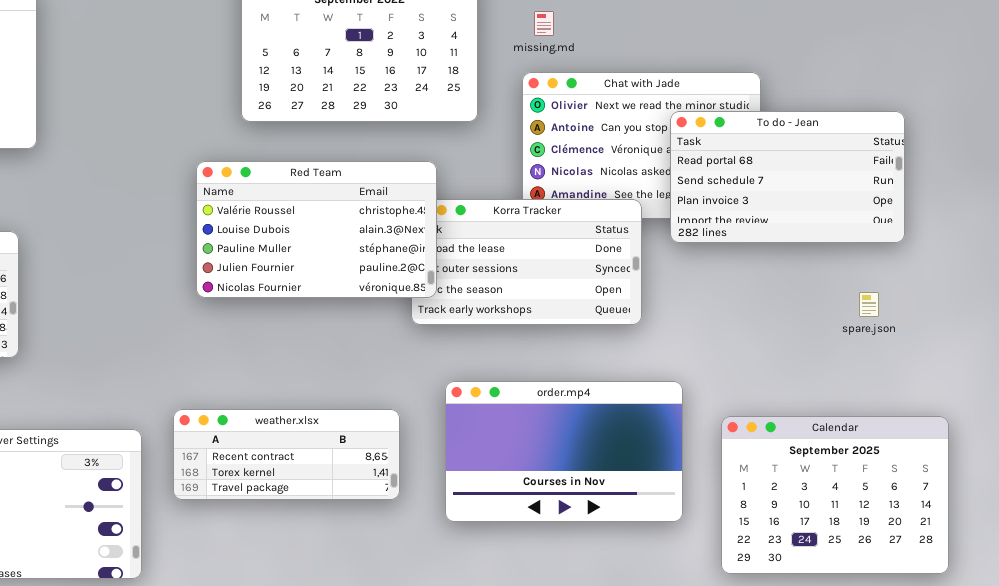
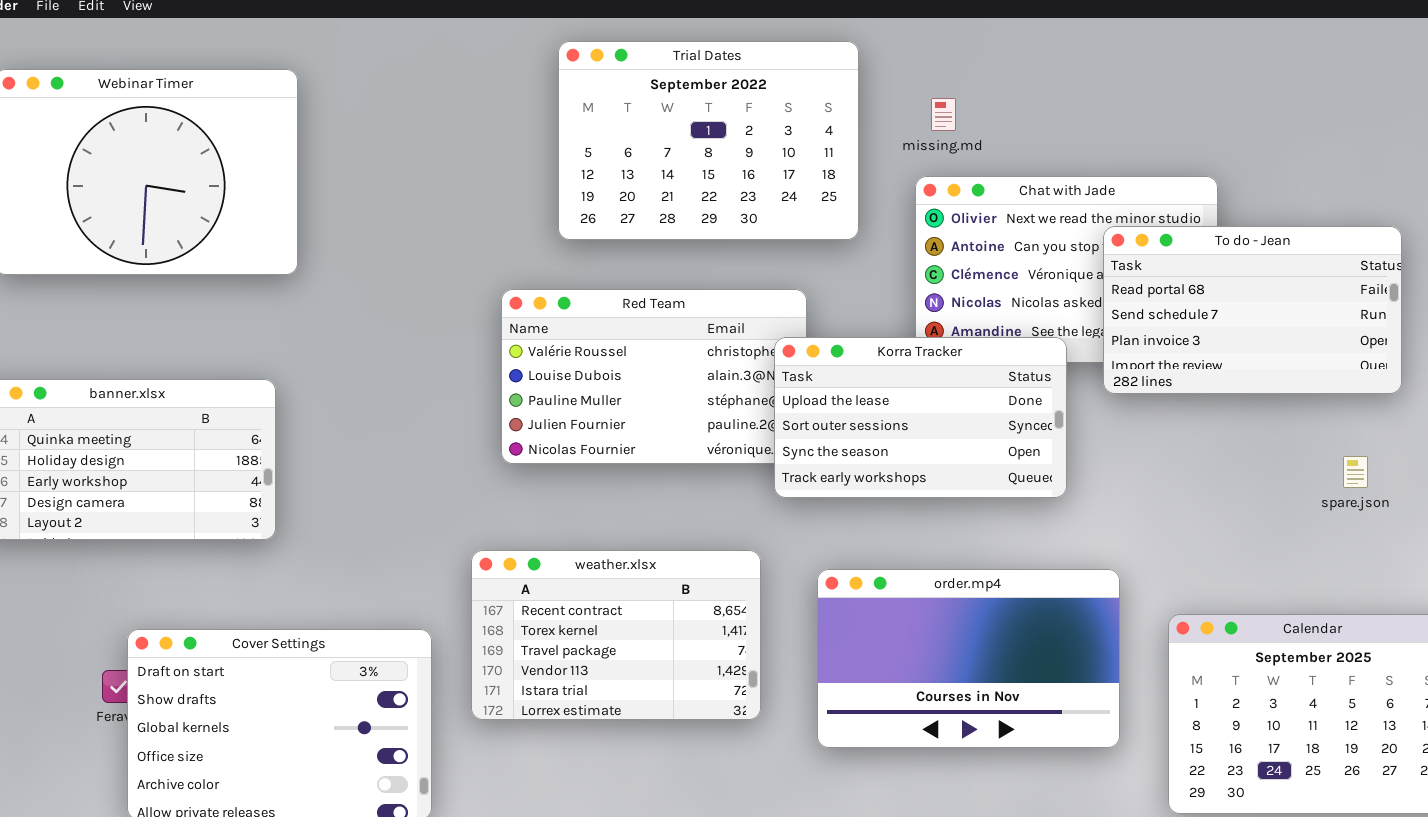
Korra Tracker: [411,199,642,325] -> [774,337,1067,498], raised
weather.xlsx: [173,409,400,500] -> [471,550,761,720], resized

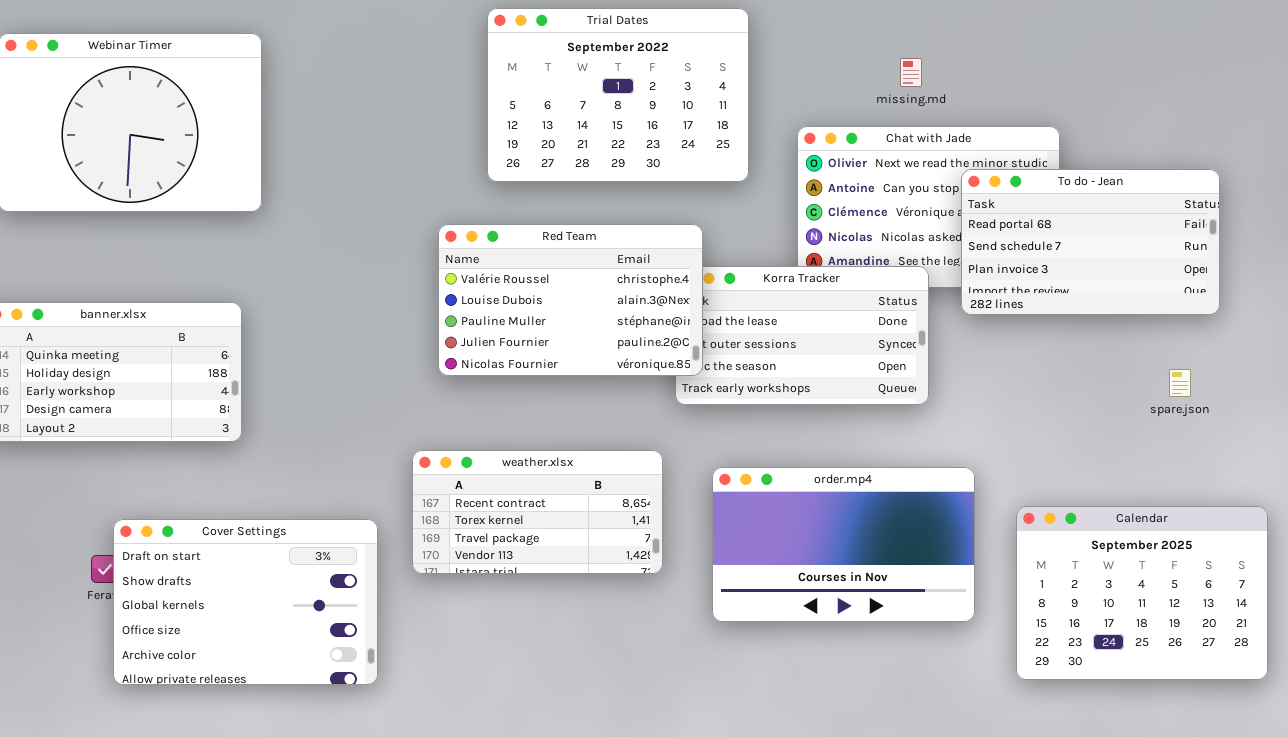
missing.md: [931,98,956,131] -> [900,58,922,87], moved
Red Team: [501,289,807,464] -> [438,224,703,376], raised
weather.xlsx: [471,550,761,720] -> [412,450,663,574], resized

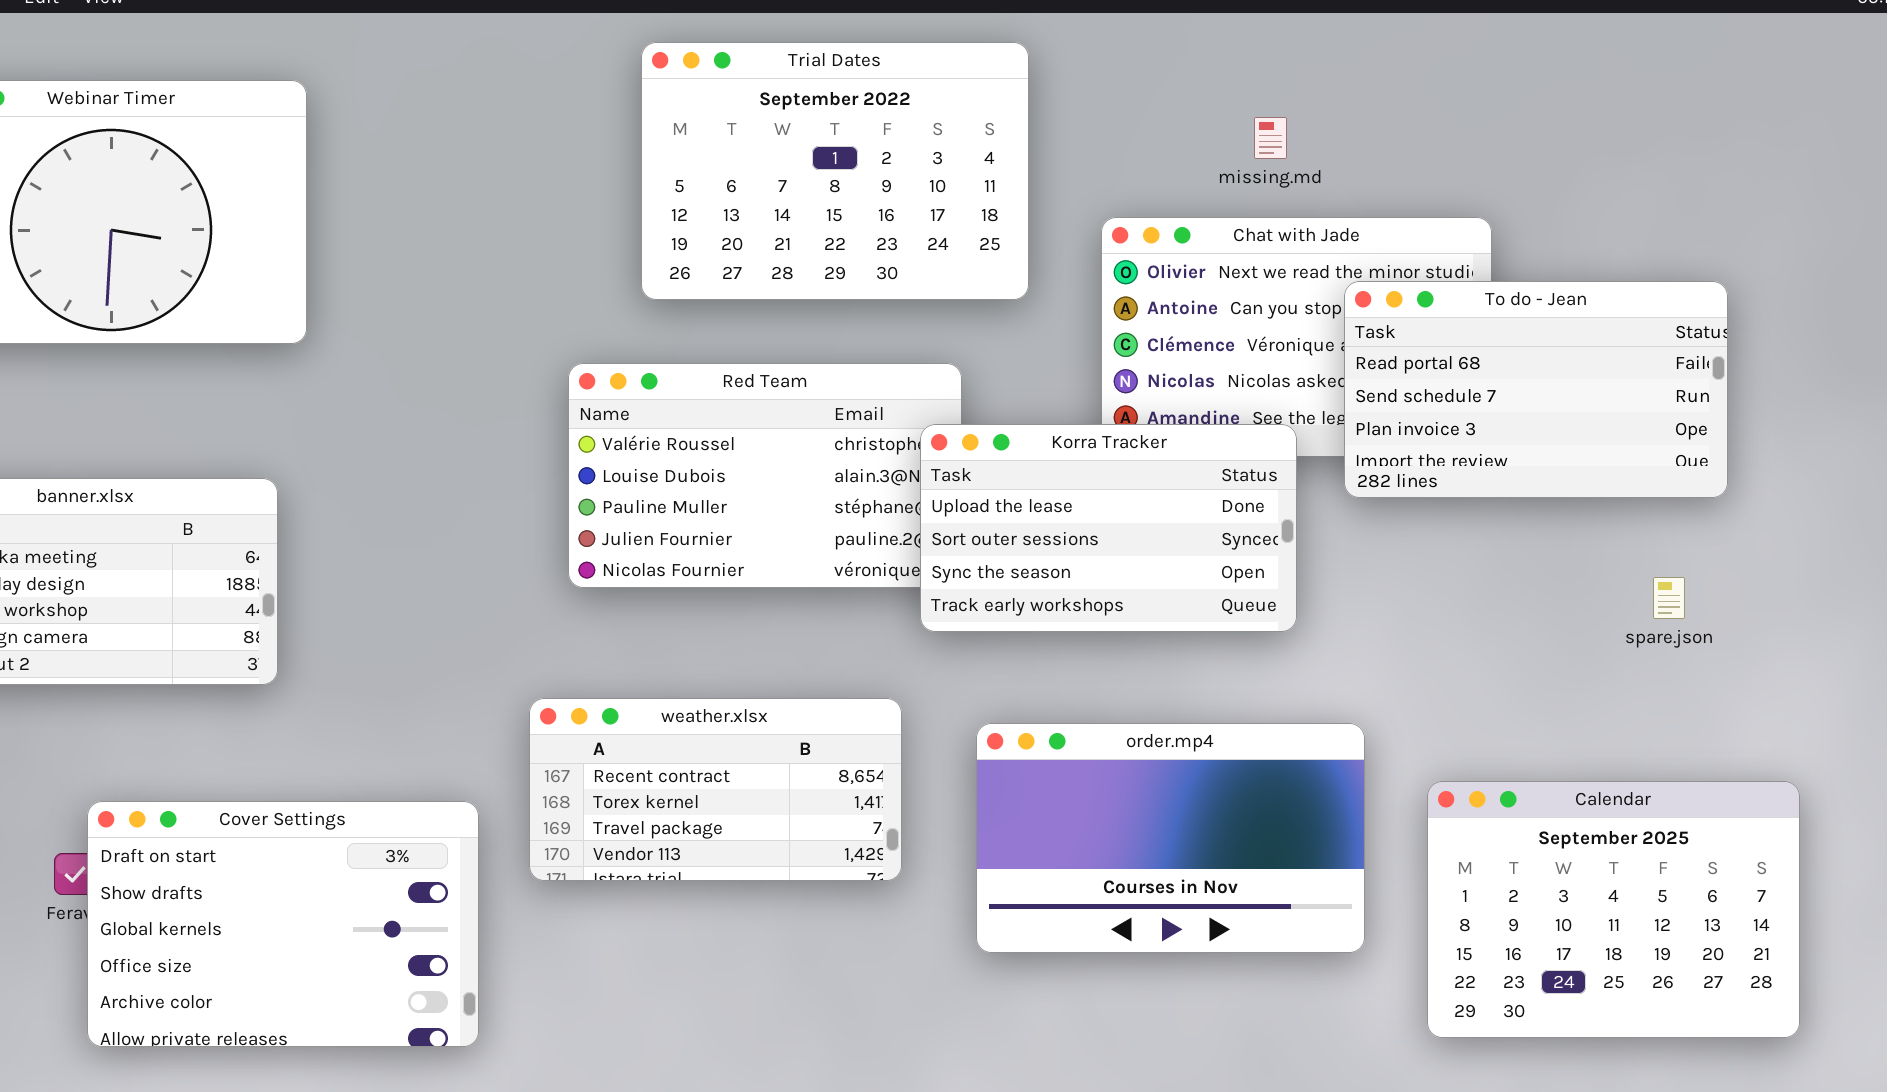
Korra Tracker: [675,266,929,405] -> [920,424,1297,632], raised

